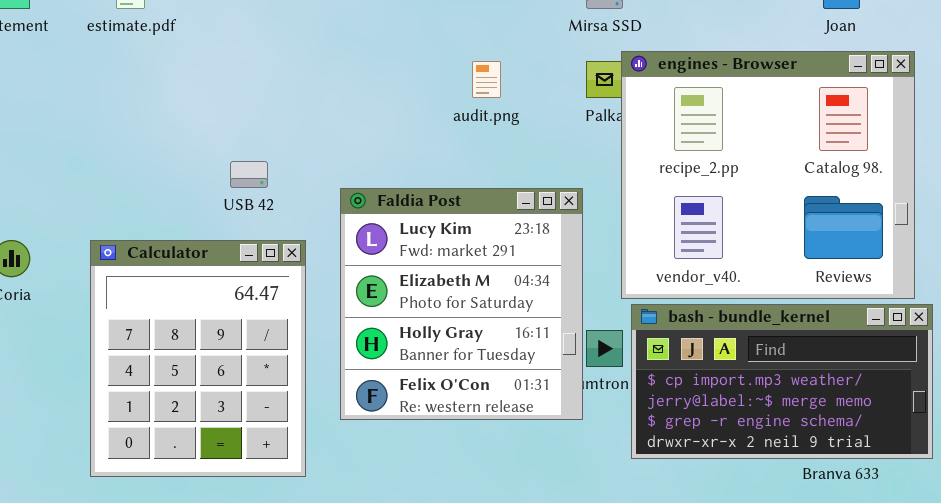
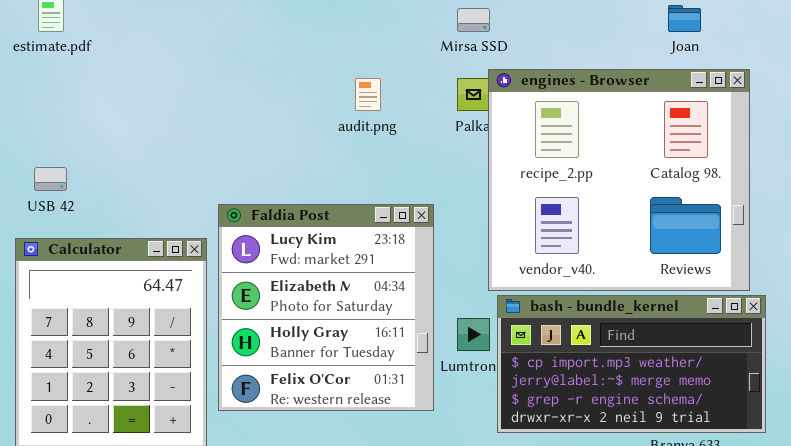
USB 42: [230,161,268,188] -> [34,167,67,191], moved
Faldia Post: [340,188,583,420] -> [218,204,434,411], moved

